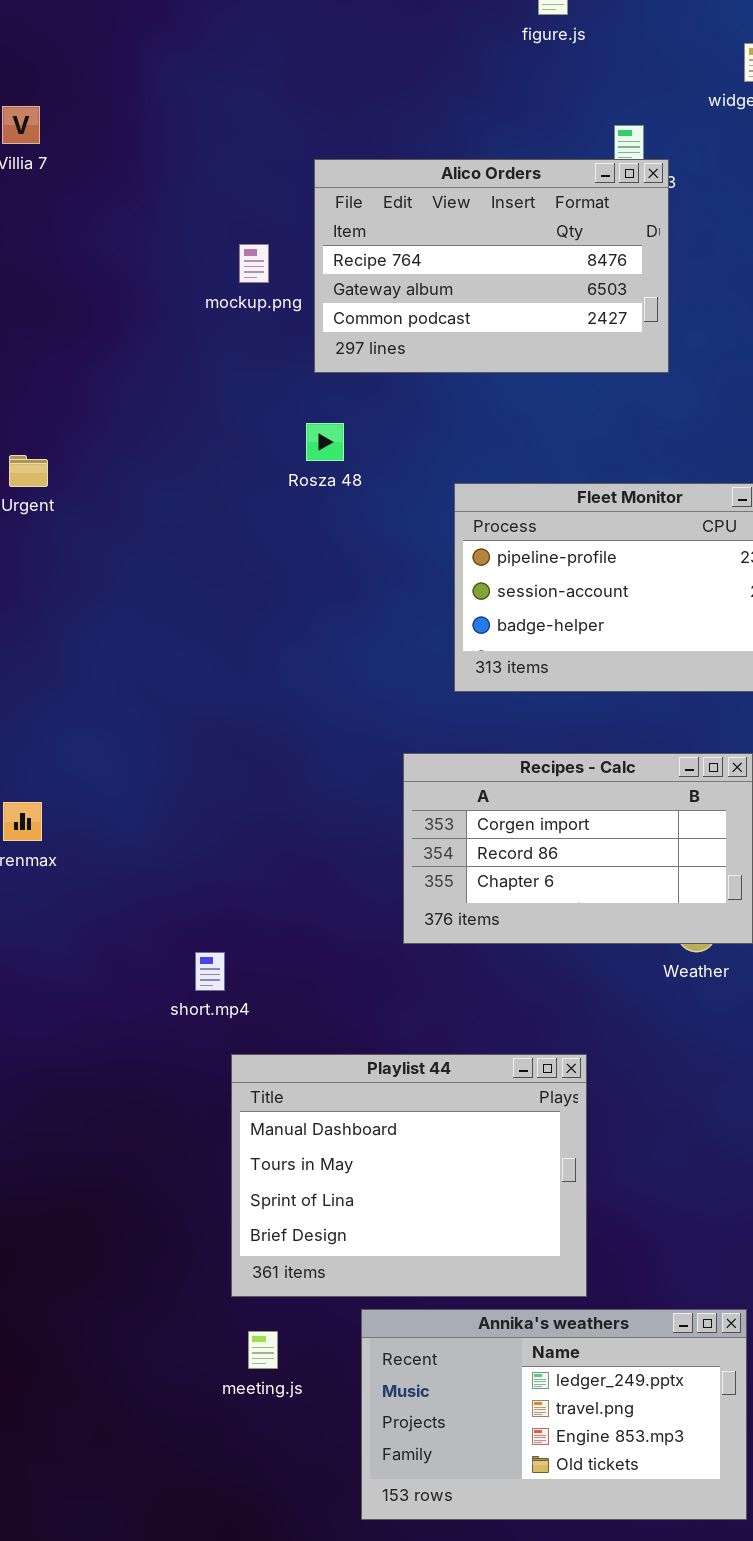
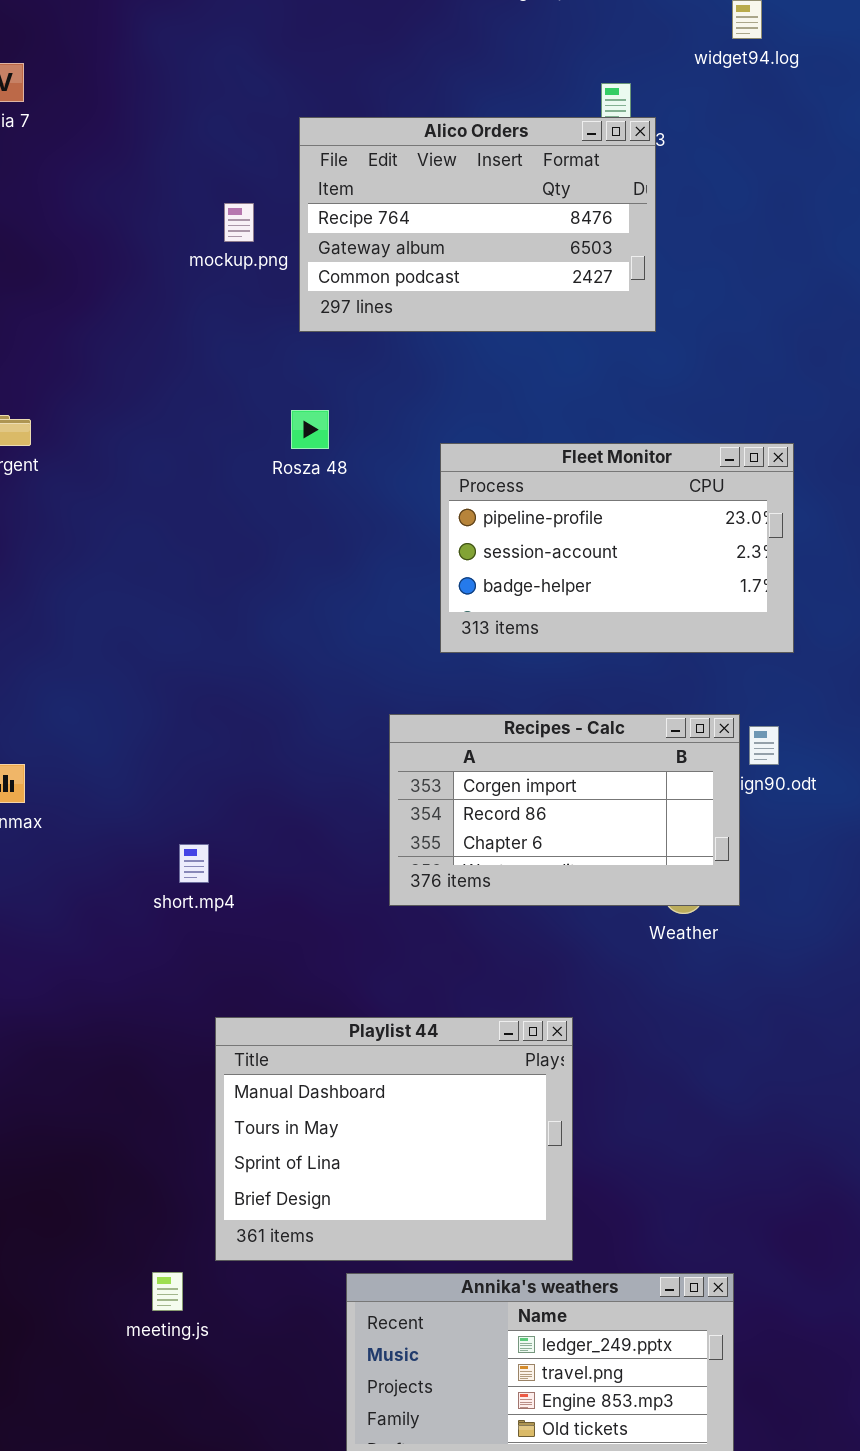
Rosza 48: [306,423,344,461] -> [291,410,329,449], moved
short.mp4: [195,952,225,991] -> [179,844,209,883], moved
meeting.js: [248,1331,278,1369] -> [152,1272,183,1311], moved

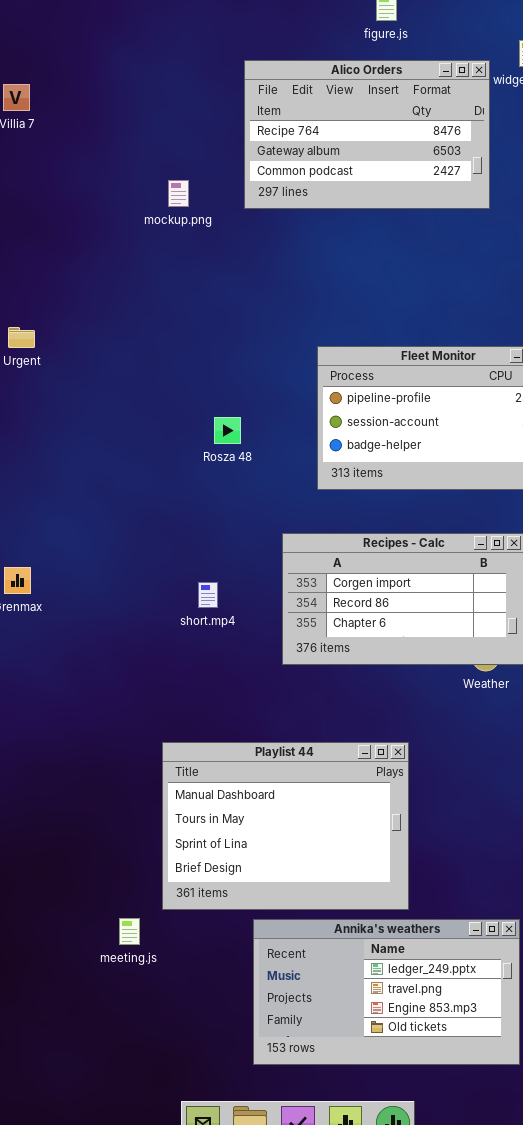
Alico Orders: [299,117,656,332] -> [244,60,490,209], moved
Rosza 48: [291,410,329,449] -> [214,417,241,444], moved
short.mp4: [179,844,209,883] -> [198,582,218,608], moved

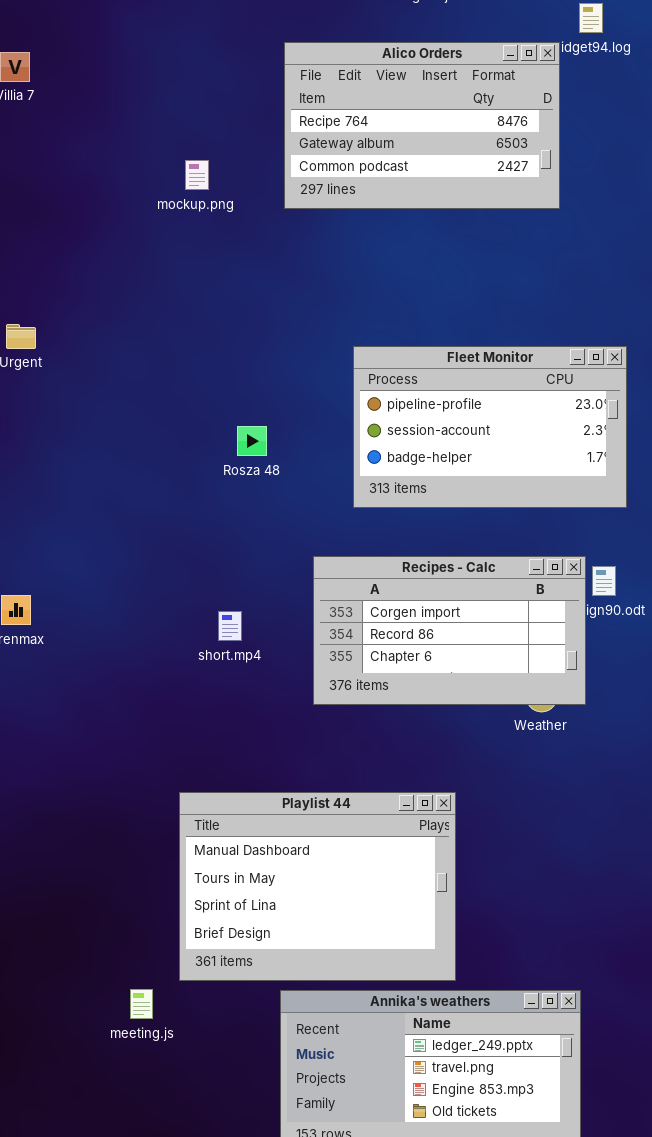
Alico Orders: [244,60,490,209] -> [284,42,560,209], moved

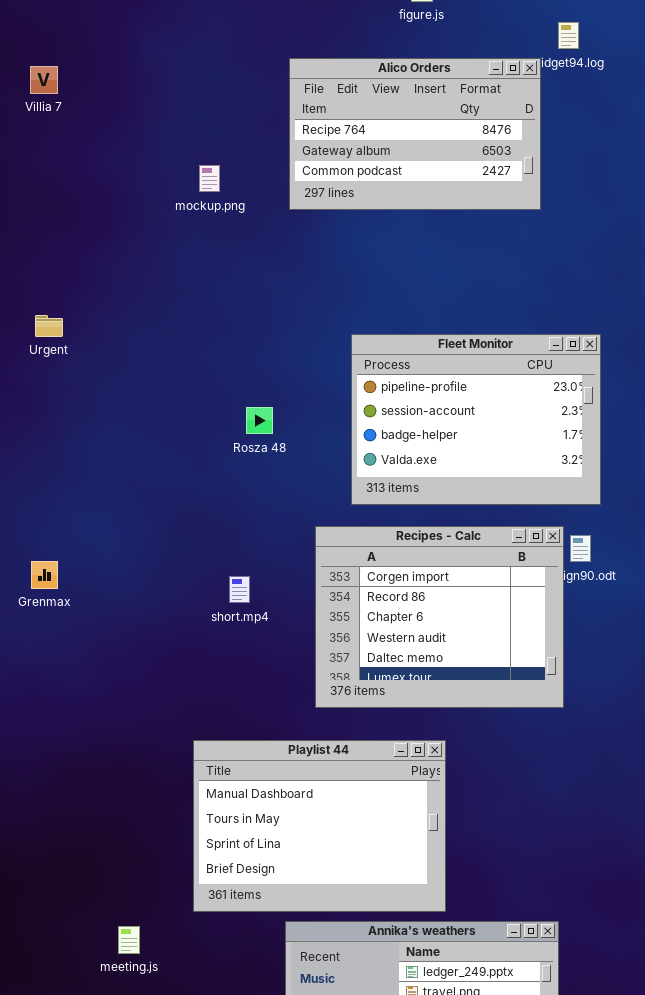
Fleet Monitor: [353,346,627,508] -> [351,334,601,505], resized
Recipes - Calc: [313,556,586,705] -> [315,526,564,708], resized
meeting.js: [130,989,153,1019] -> [118,926,140,954], moved

